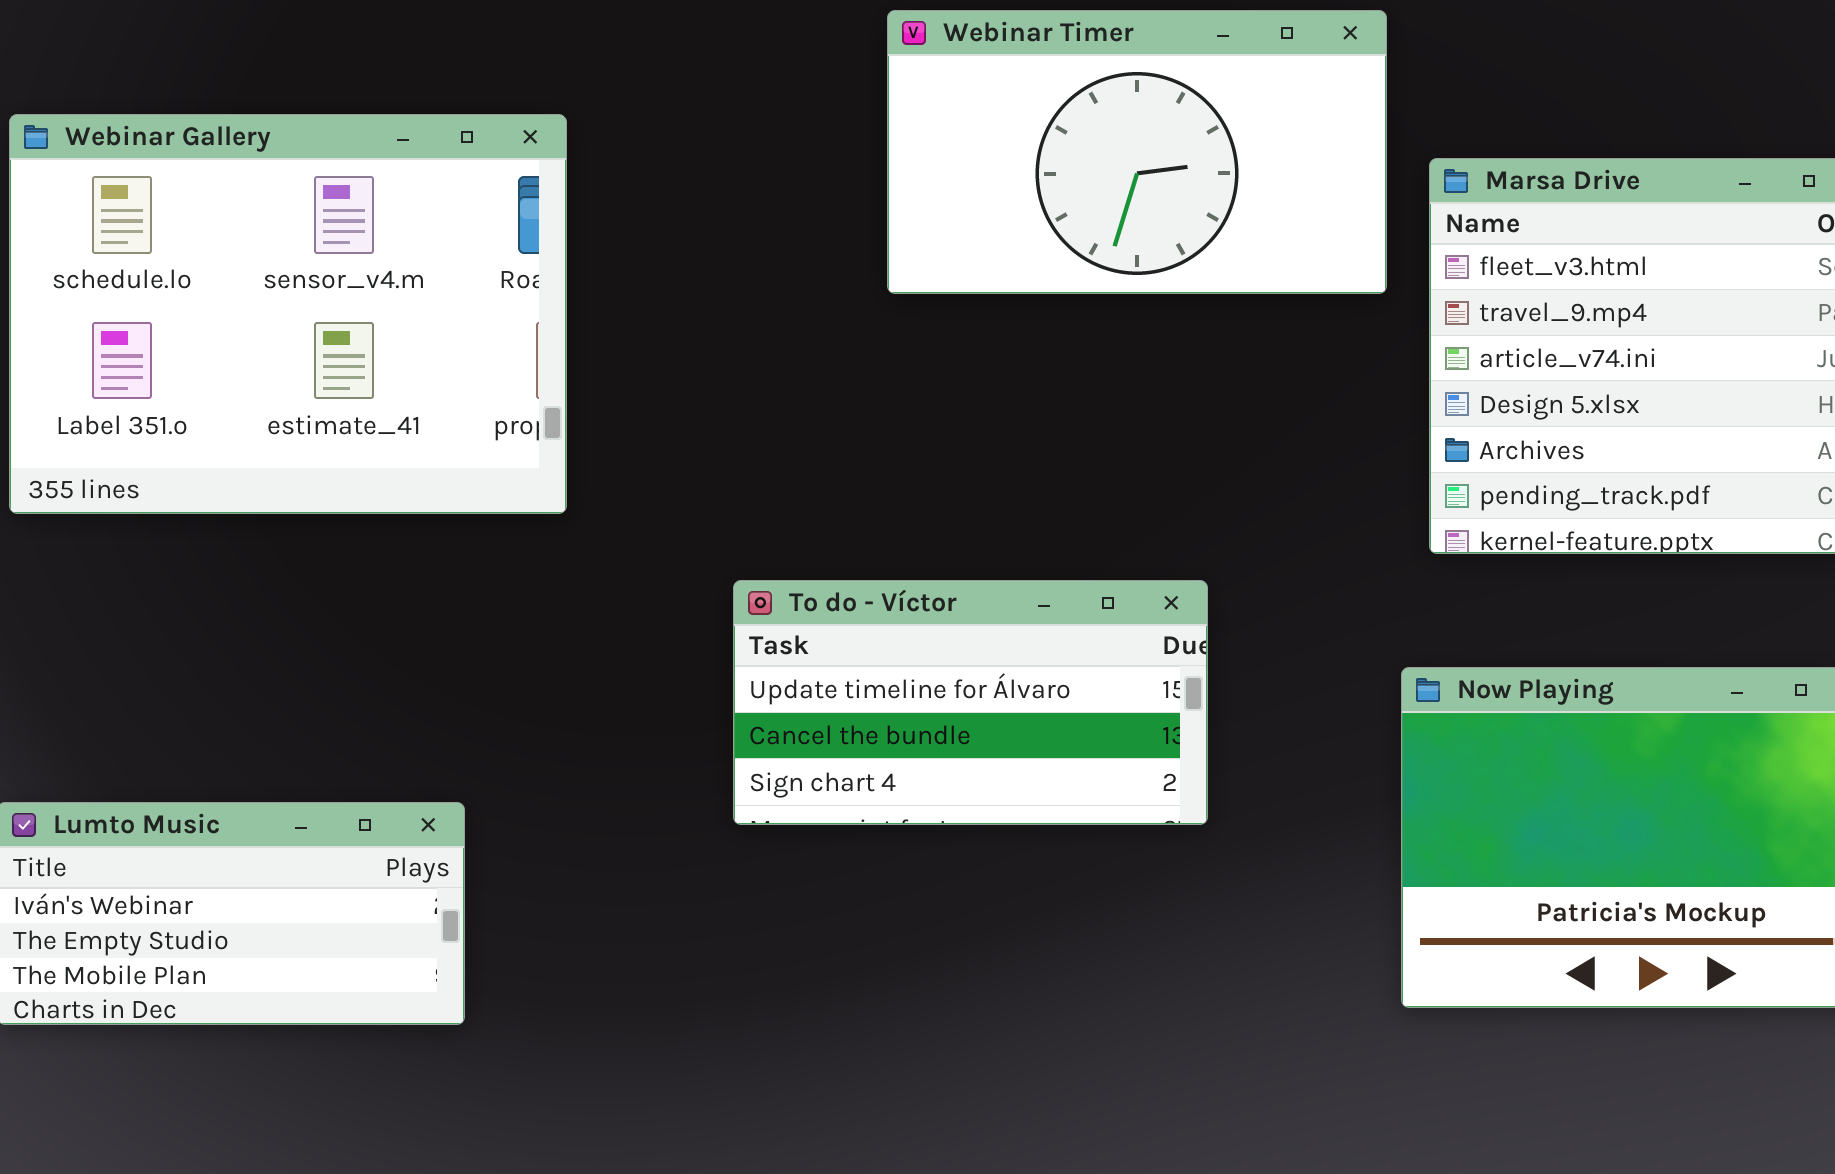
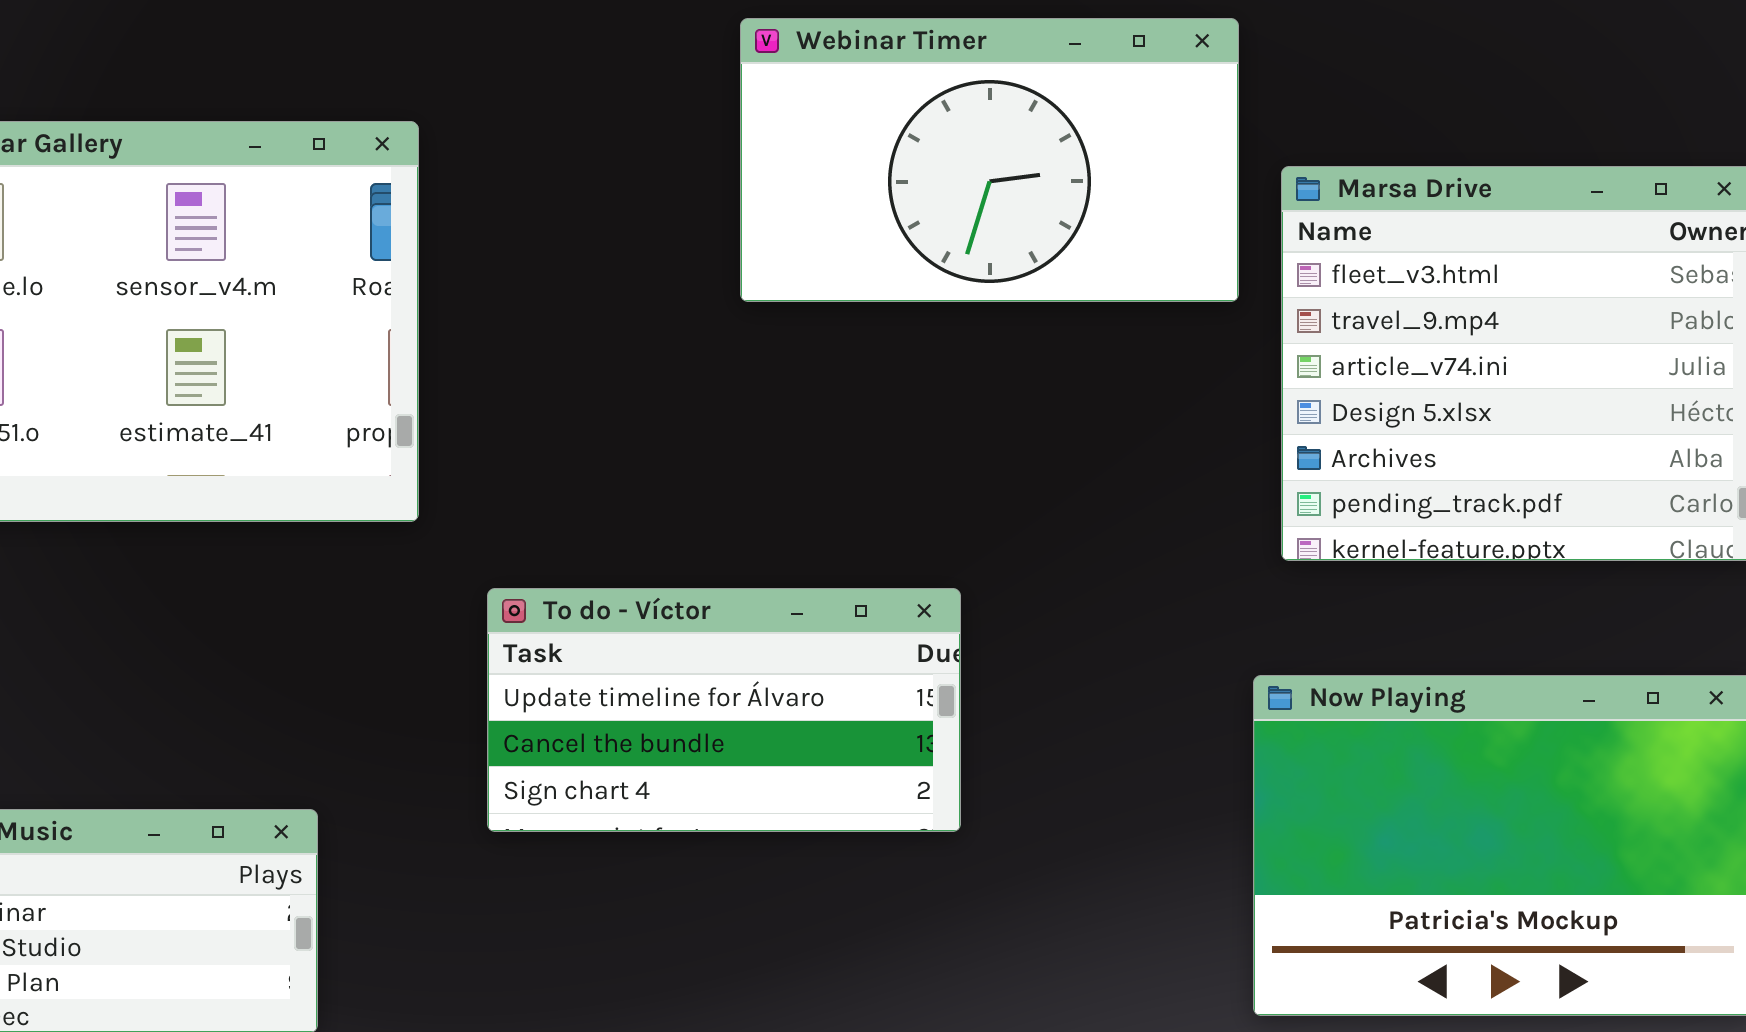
To do - Víctor: [733,580,1208,825] -> [487,588,961,832], moved

